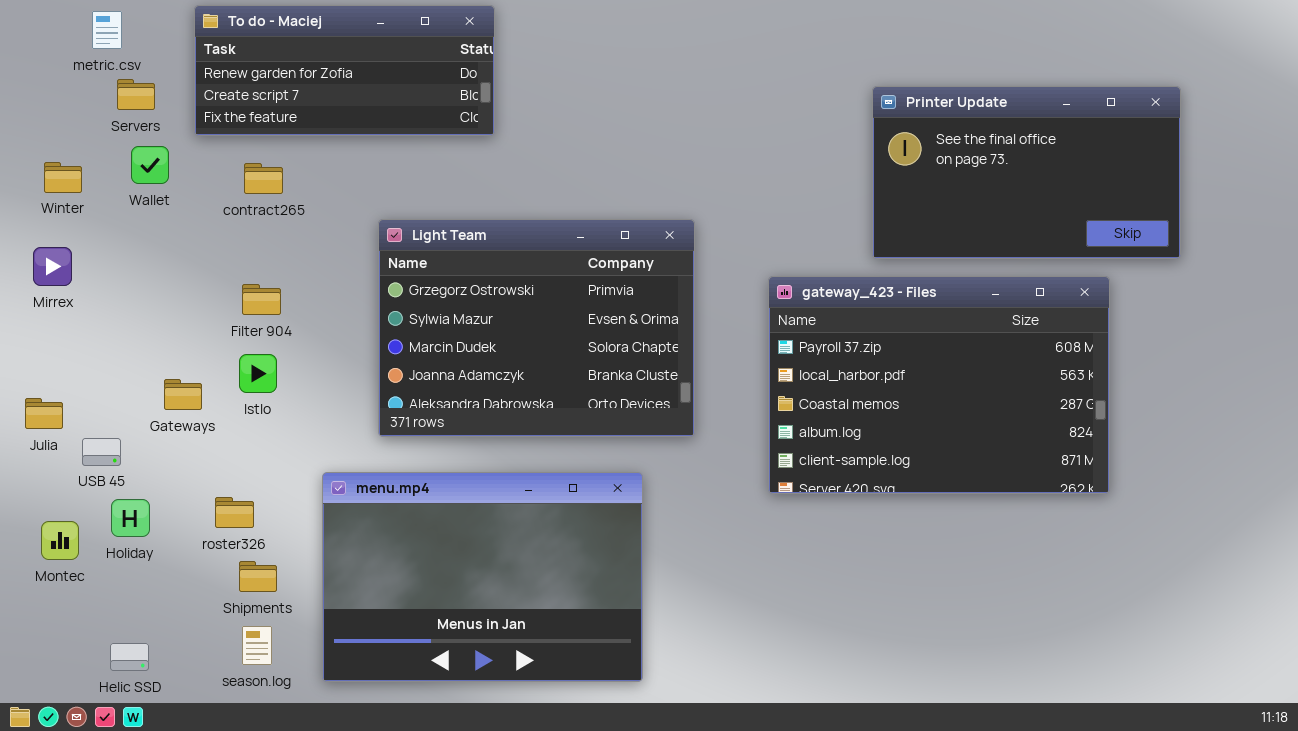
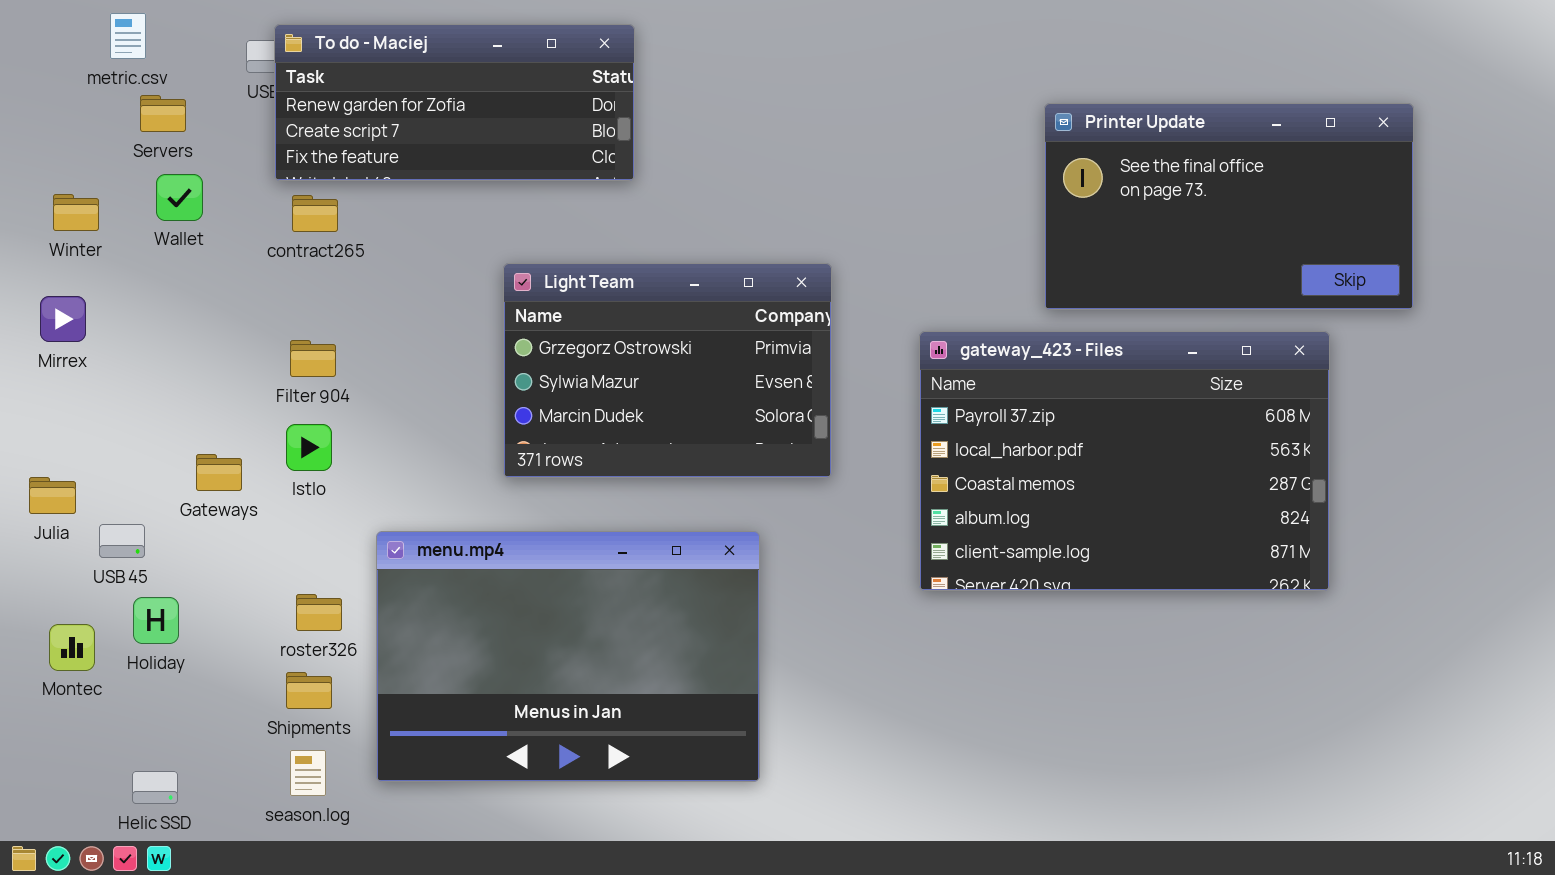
To do - Maciej: [194,5,495,136] -> [274,24,635,181], moved
Light Team: [378,219,695,437] -> [503,263,832,478], resized
menu.mp4: [322,472,643,682] -> [376,531,760,782], moved
roster326: [215,497,254,528] -> [296,594,342,631], moved

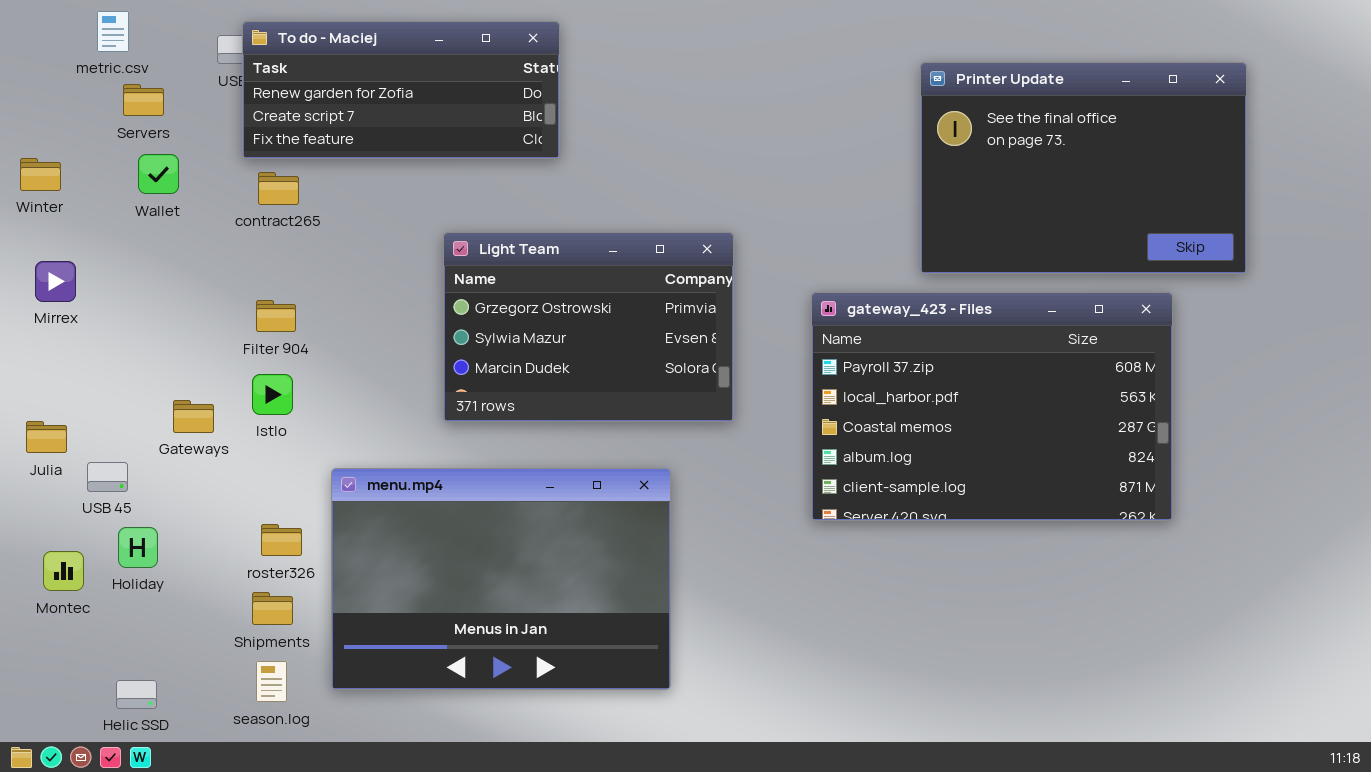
Printer Update: [1044,103,1414,310] -> [920,62,1247,274], resized
Winter: [53,194,99,231] -> [20,158,61,191], moved

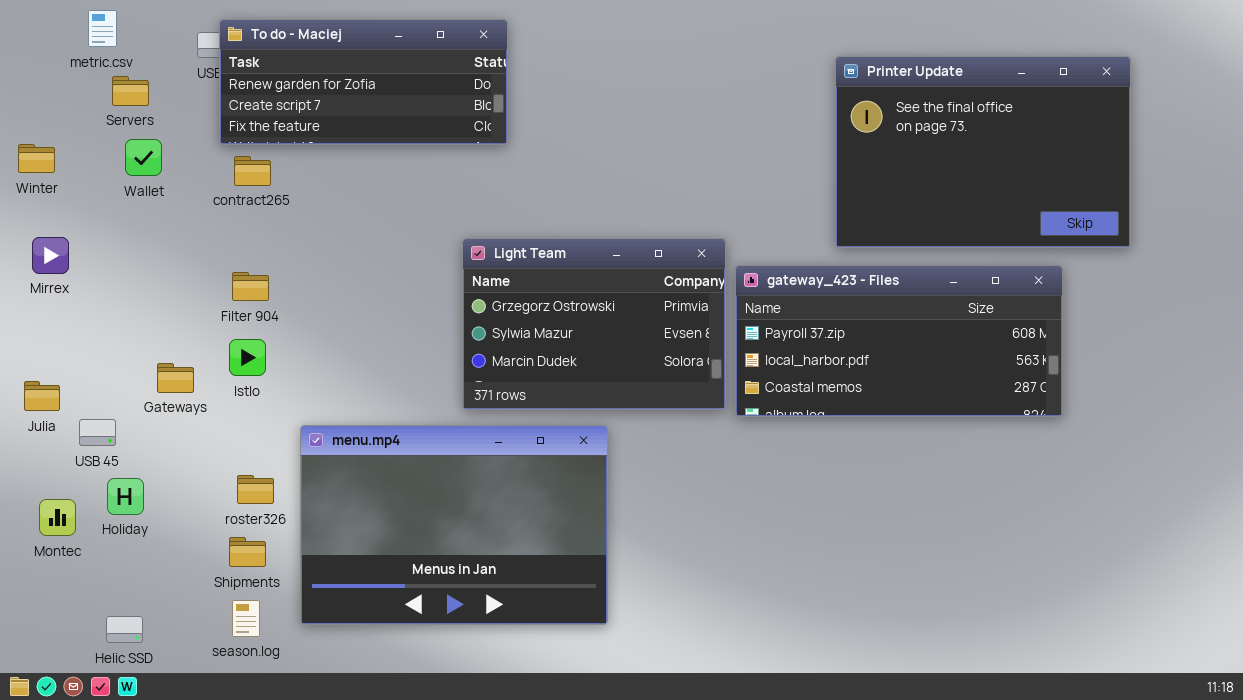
Light Team: [443,232,734,422] -> [462,238,726,410], moved
gateway_423 - Files: [811,292,1173,521] -> [735,265,1063,417], resized

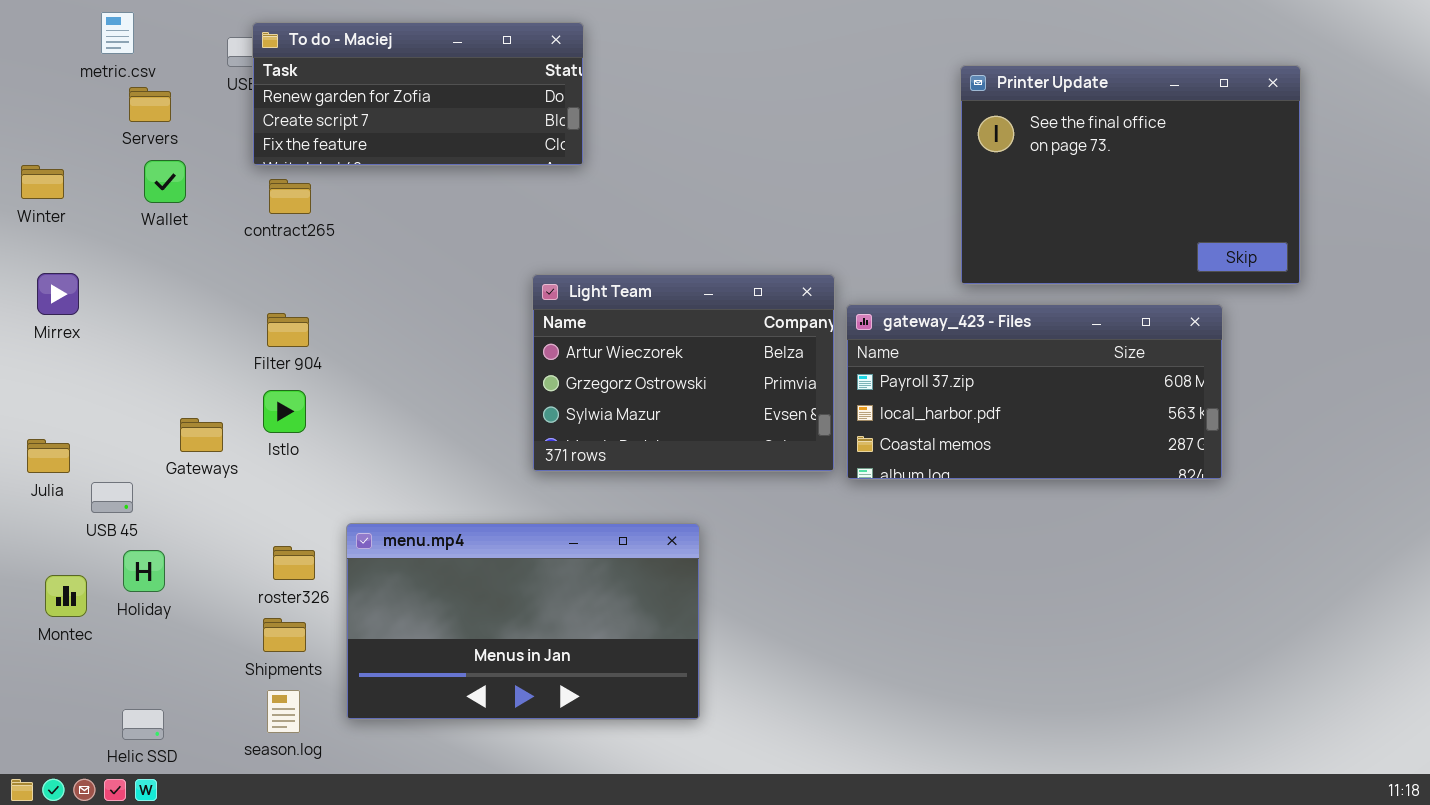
Light Team: [462,238,726,410] -> [532,274,835,472], scrolled up 1 row
menu.mp4: [300,425,608,625] -> [346,523,700,720], resized

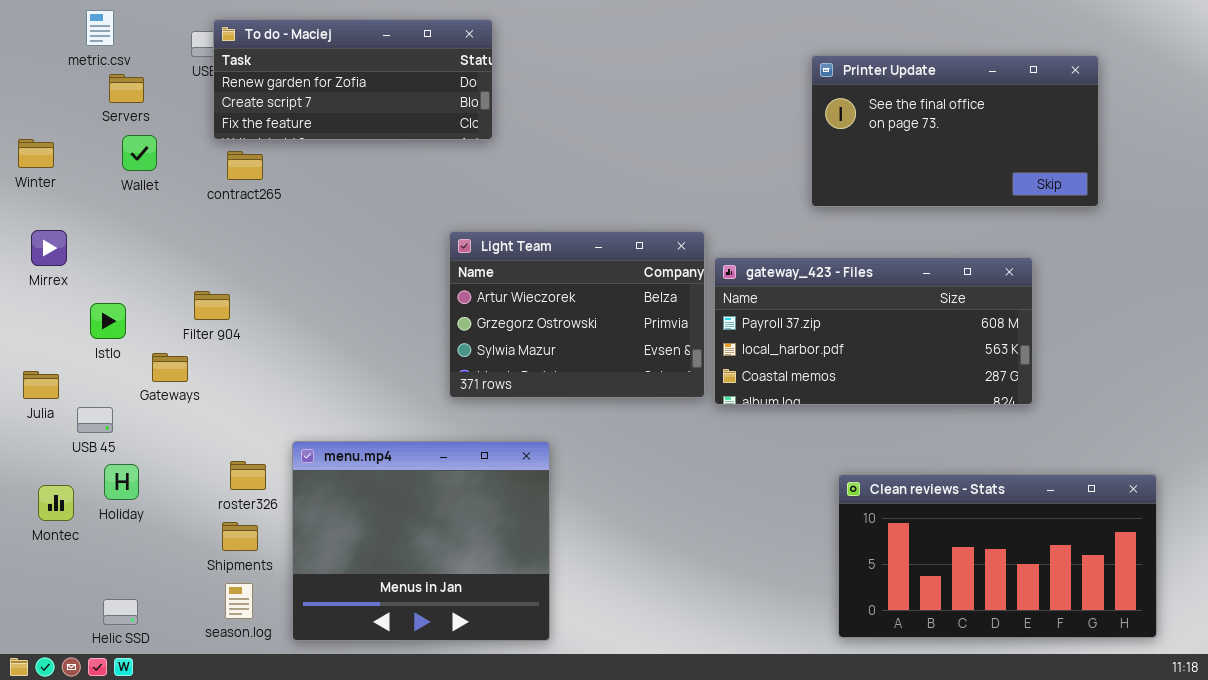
Printer Update: [960,65,1301,285] -> [811,55,1099,207], resized
Filter 904: [267,313,309,347] -> [194,291,230,320], moved
Istlo: [263,390,306,433] -> [90,303,126,339], moved
menu.mp4: [346,523,700,720] -> [292,441,550,641], resized
Clean reviews - Stats: none -> [838,474,1157,638], opened

